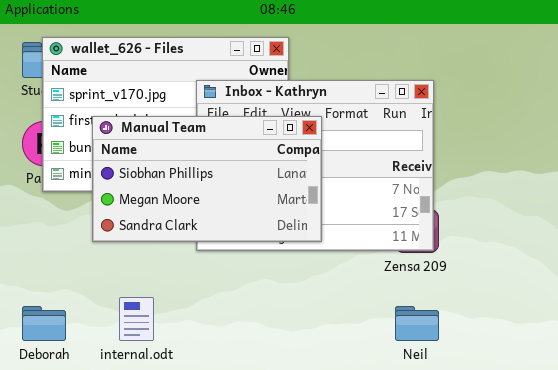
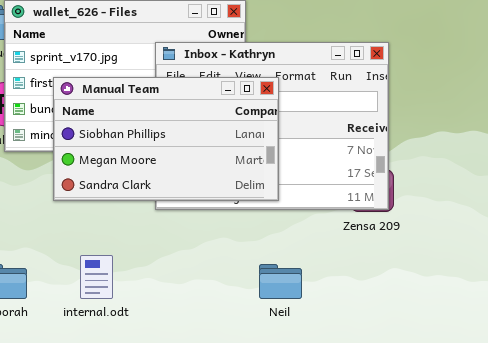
Neil: [395,306,439,341] -> [259,264,302,299], moved

